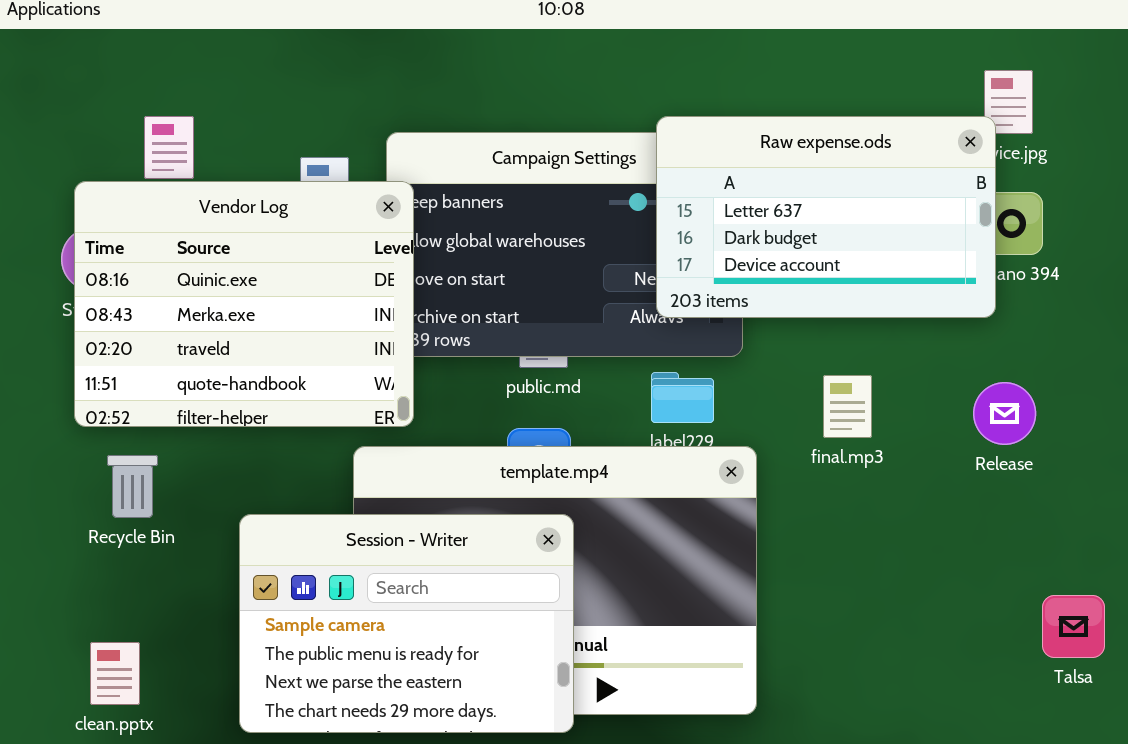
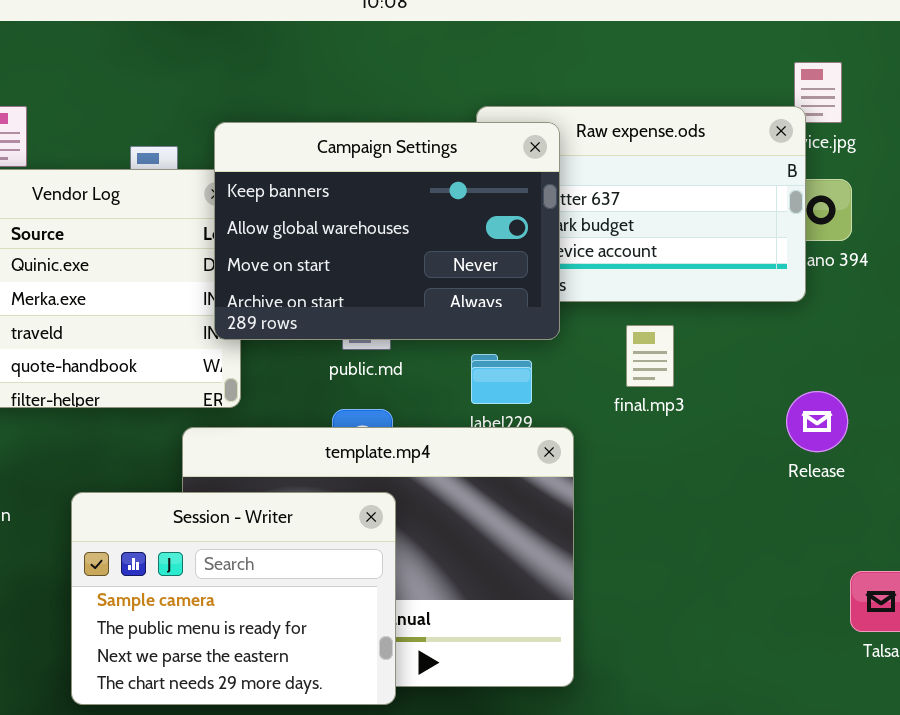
Campaign Settings: [386,132,743,357] -> [214,122,560,340], raised
final.mp3: [823,375,872,438] -> [626,325,674,387], moved
Release: [973,382,1036,445] -> [786,391,848,452], moved

